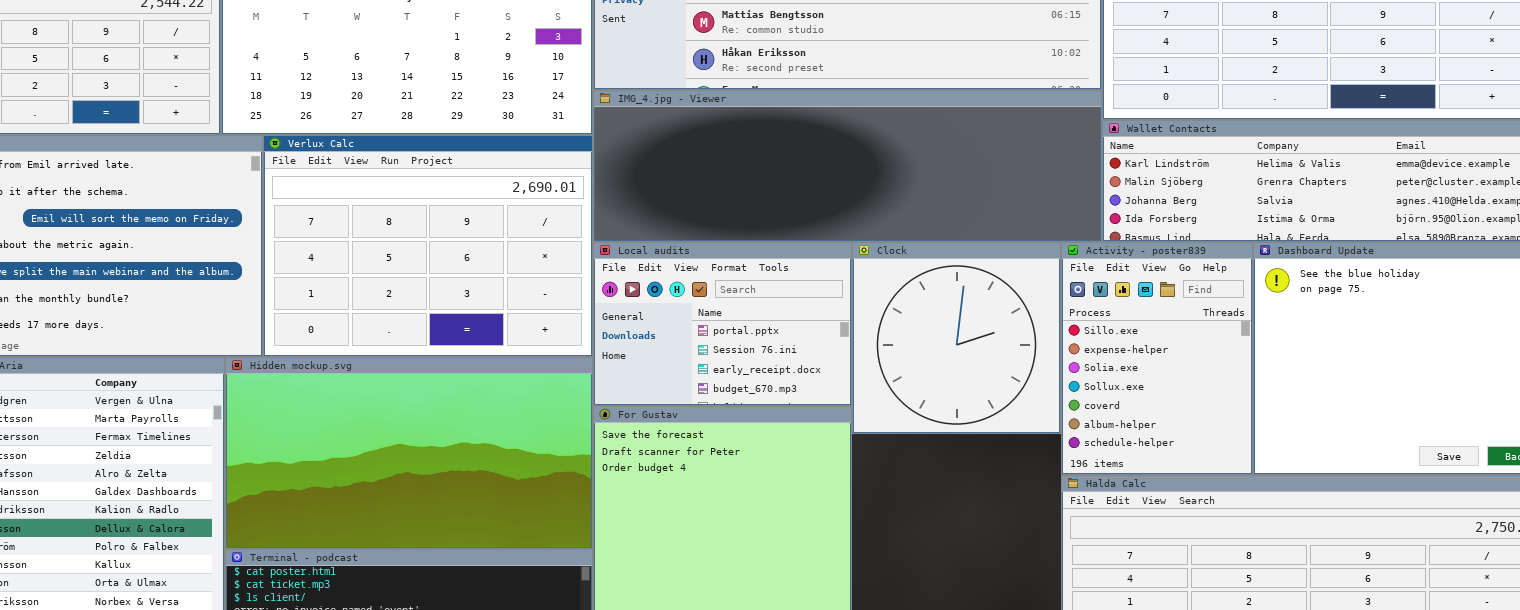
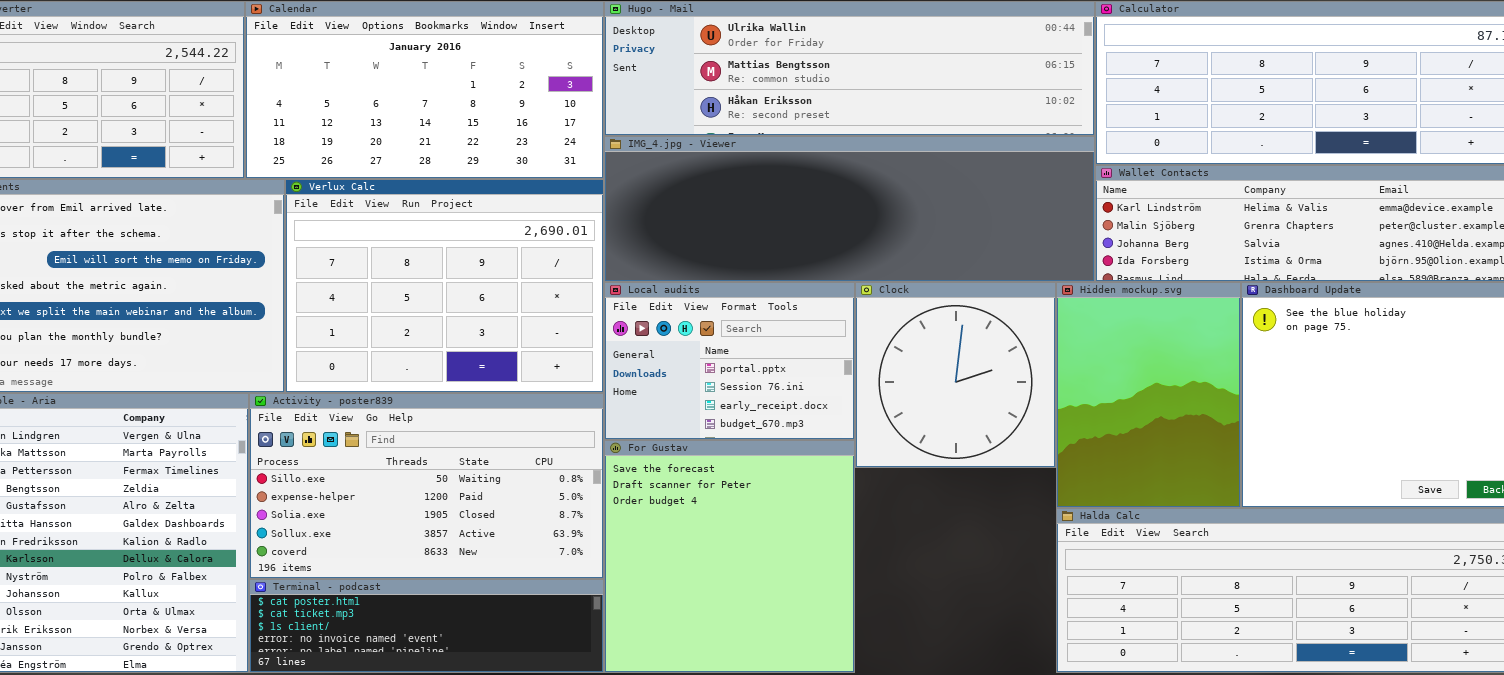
Activity - poster839: [1061,242,1253,475] -> [249,393,604,579], moved, resized
Hidden mockup.svg: [225,357,593,549] -> [1056,282,1241,508], moved, resized

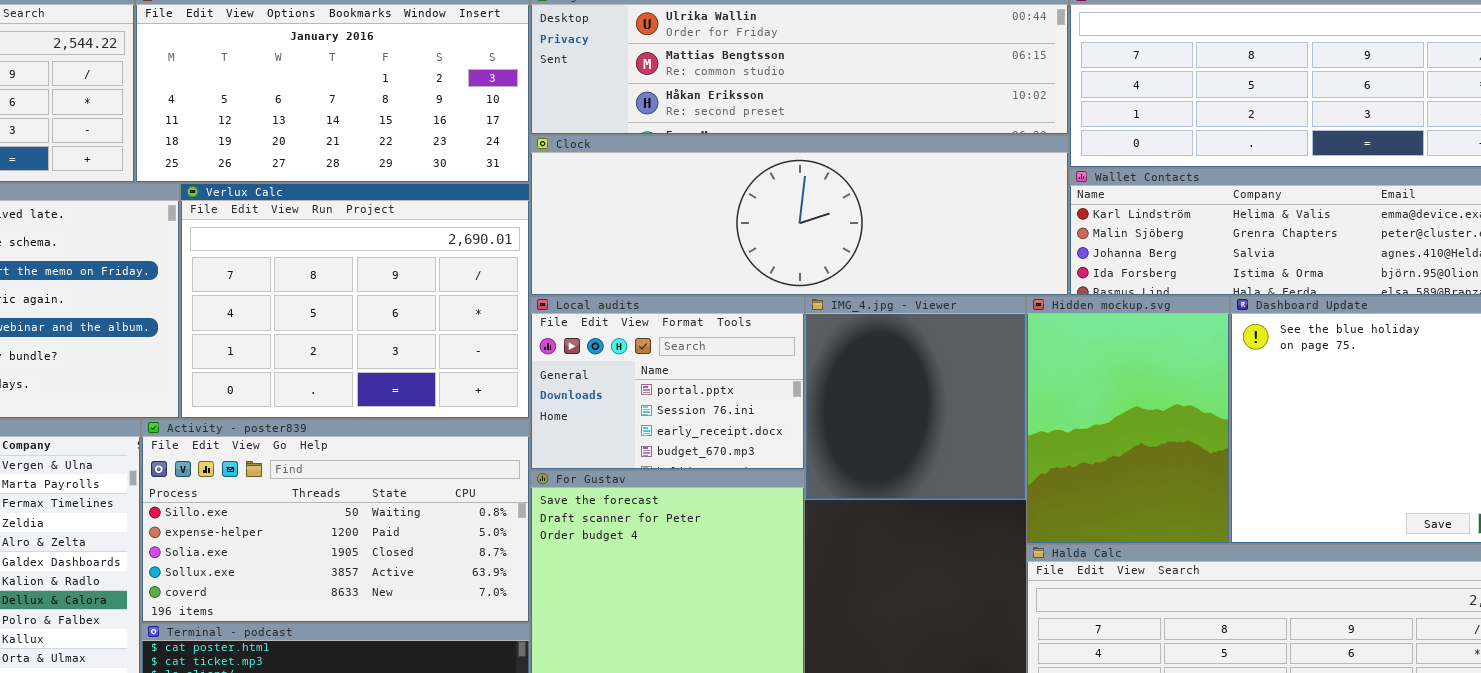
IMG_4.jpg - Viewer: [604,136,1095,282] -> [805,296,1026,500], moved, resized
Clock: [855,282,1056,468] -> [530,135,1069,296], moved, resized

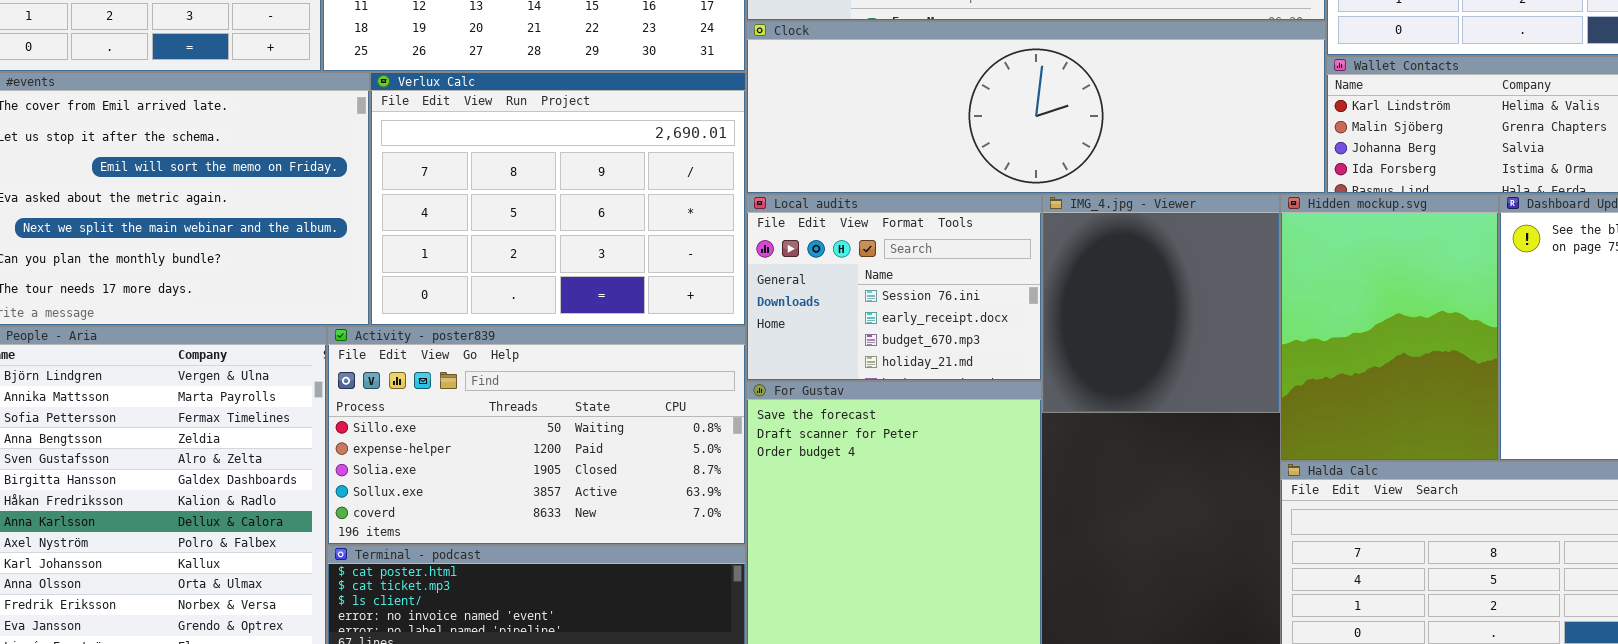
Local audits: [530,296,805,470] -> [746,194,1042,381], scrolled down 1 row

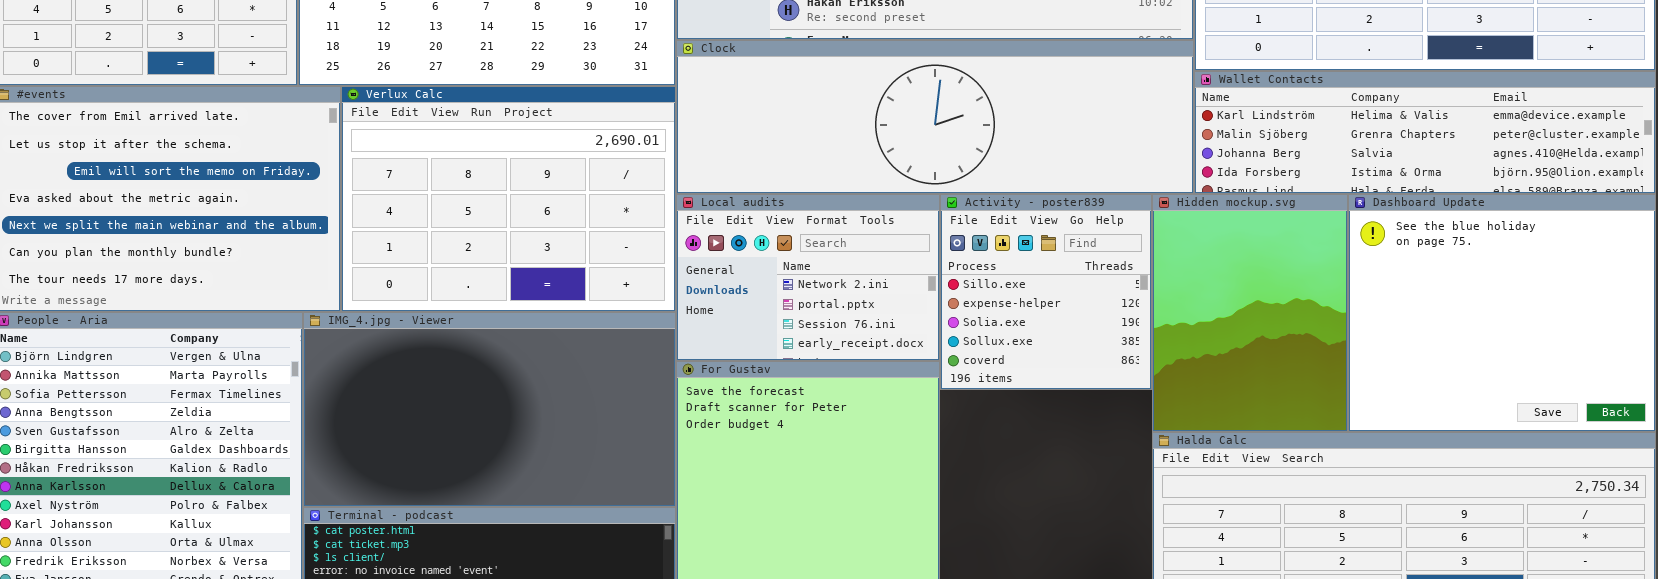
Local audits: [746,194,1042,381] -> [676,194,940,361], scrolled up 2 rows
IMG_4.jpg - Viewer: [1042,194,1280,413] -> [303,312,676,507], moved, resized
Activity - poster839: [327,326,746,545] -> [940,194,1152,390], moved, resized

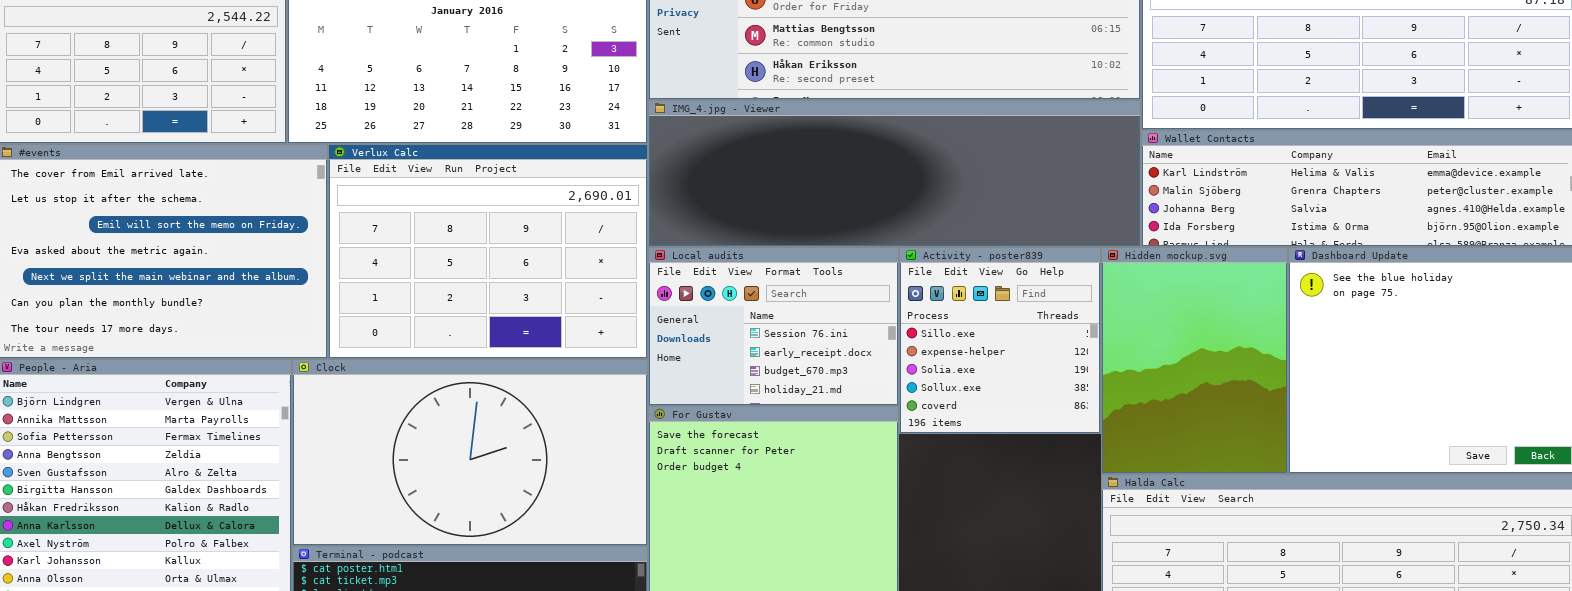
Clock: [676,40,1194,194] -> [292,359,648,546], moved, resized
Local audits: [676,194,940,361] -> [648,247,899,406], scrolled down 2 rows
IMG_4.jpg - Viewer: [303,312,676,507] -> [648,100,1141,247], moved, resized

